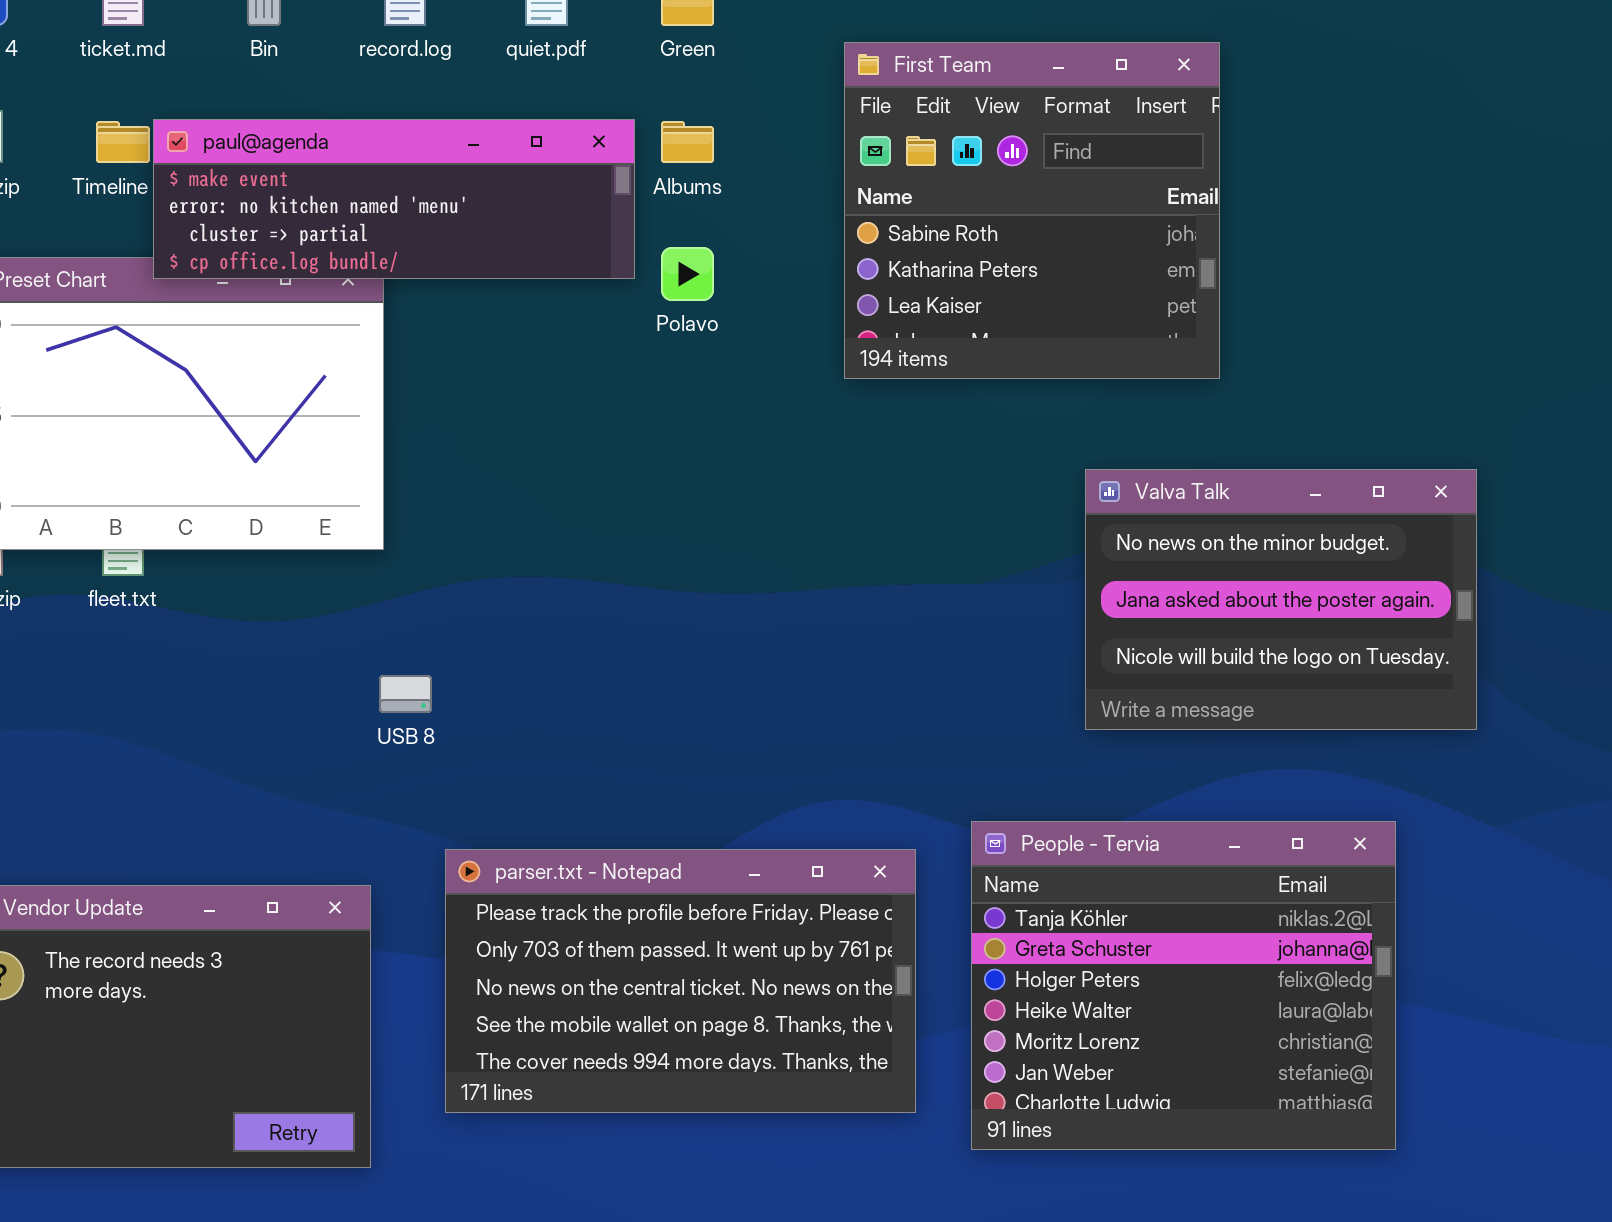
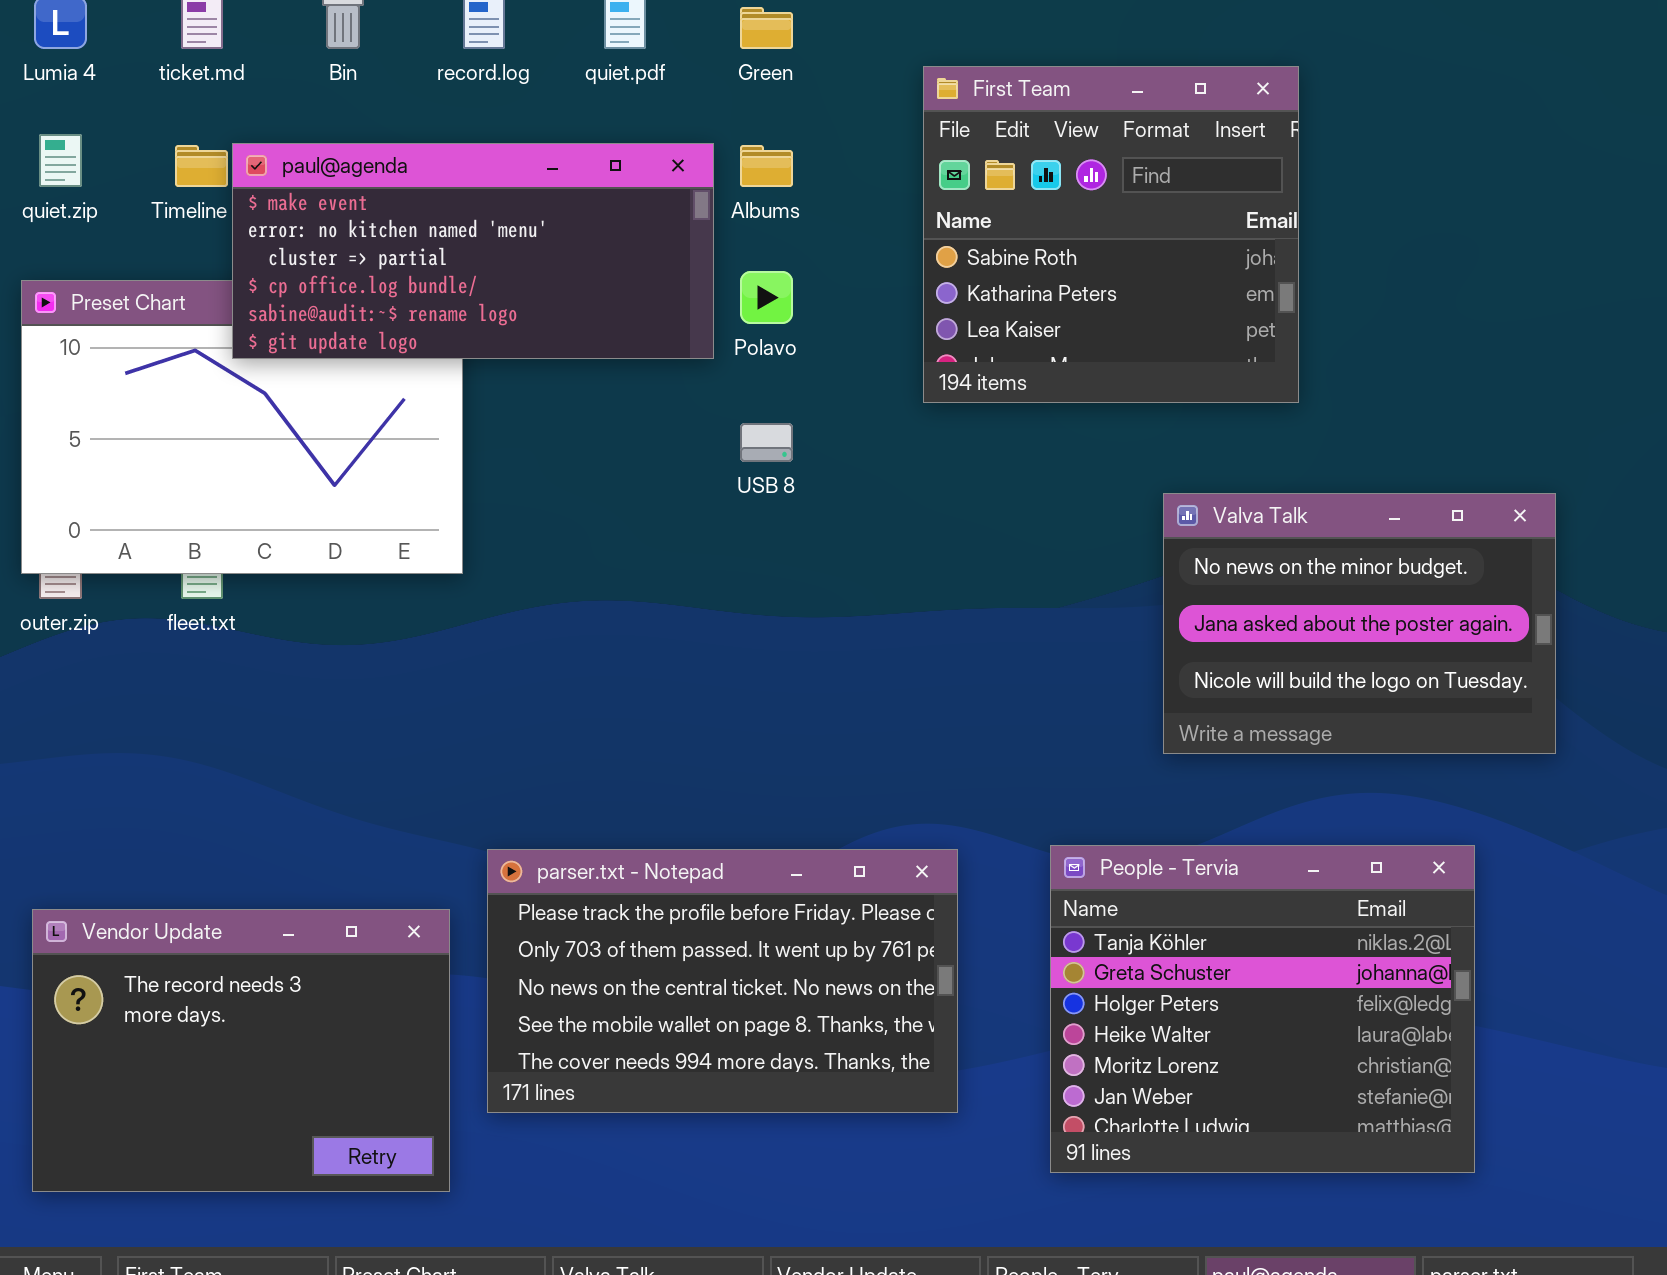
paul@agenda: [153,119,635,279] -> [232,143,714,359], resized
USB 8: [379,675,432,713] -> [740,423,793,462], moved
parser.txt - Notepad: [445,849,916,1113] -> [487,849,958,1113], moved

